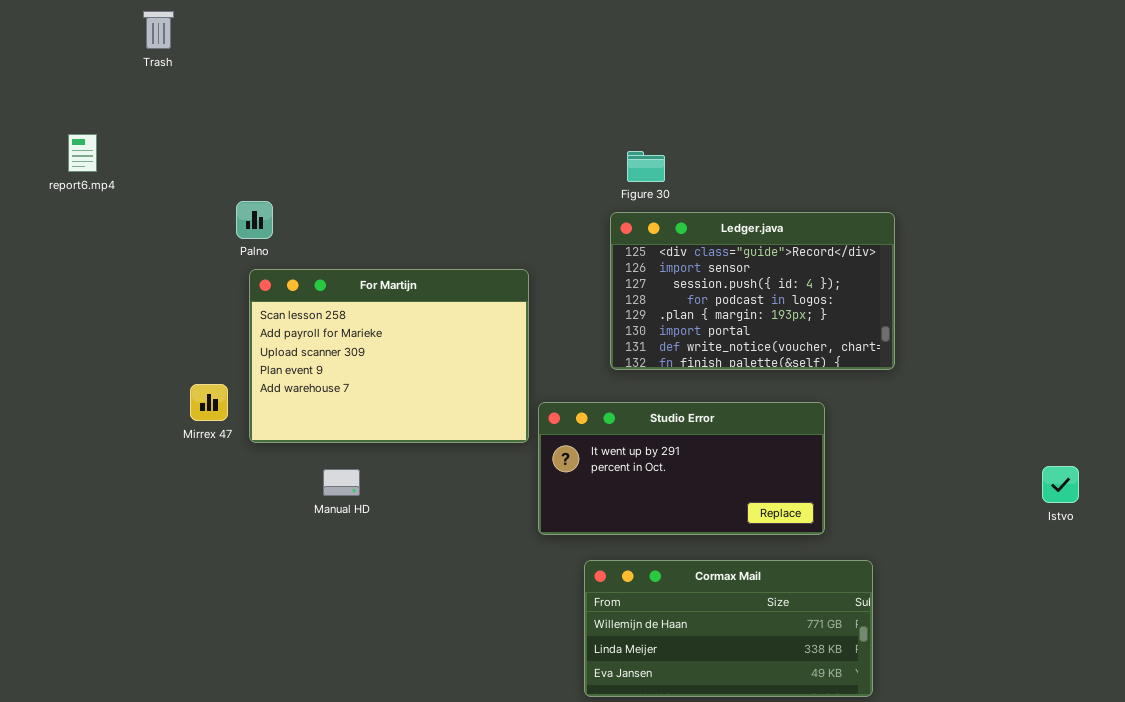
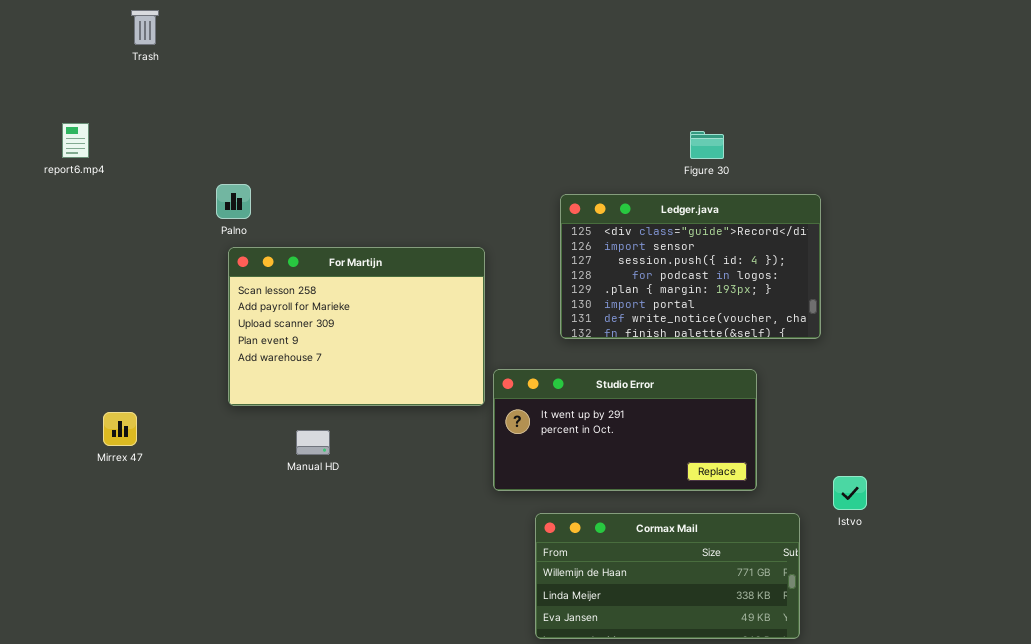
Figure 30: [627,151,665,182] -> [690,131,724,159], moved
Mirrex 47: [190,384,228,421] -> [103,412,137,446], moved
Istvo: [1042,466,1079,503] -> [833,476,867,510], moved

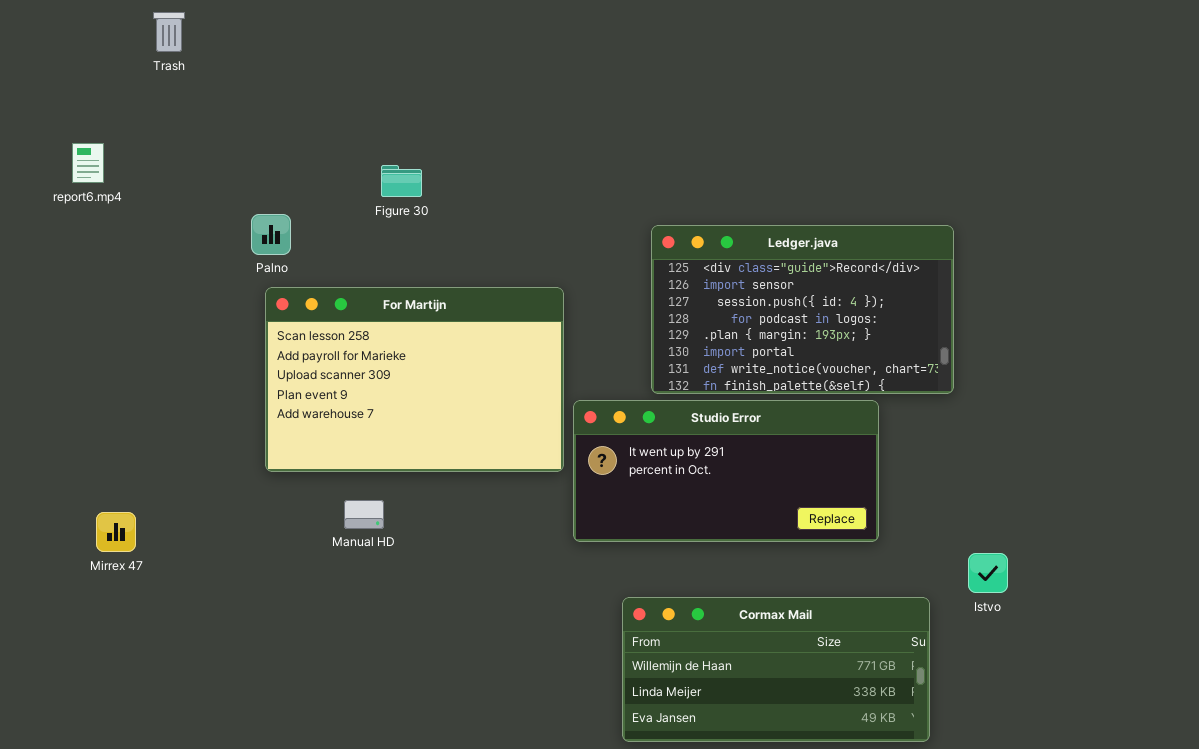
Figure 30: [690,131,724,159] -> [381,165,422,197], moved
Studio Error: [493,369,757,491] -> [573,400,879,542], moved
Mirrex 47: [103,412,137,446] -> [96,512,136,552], moved

